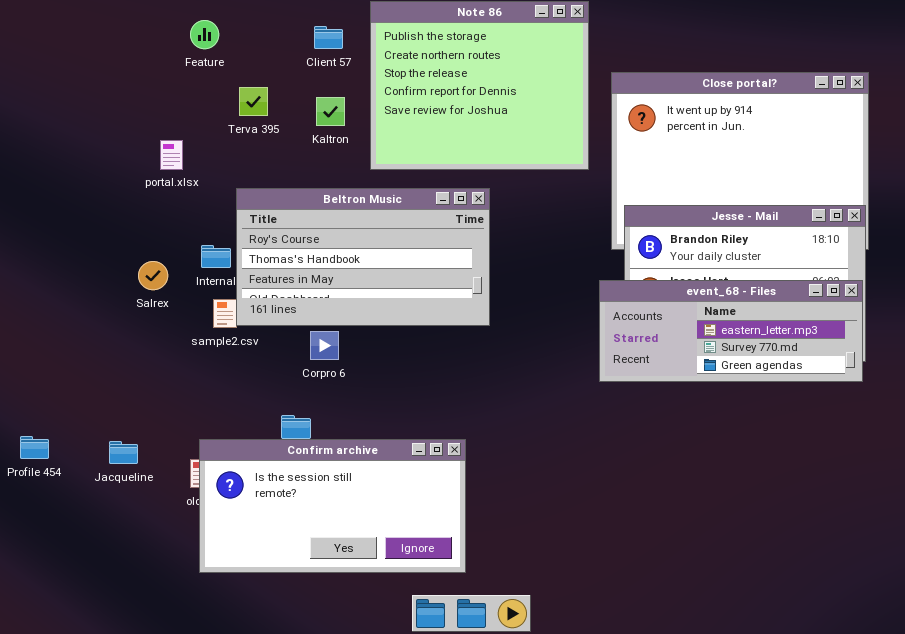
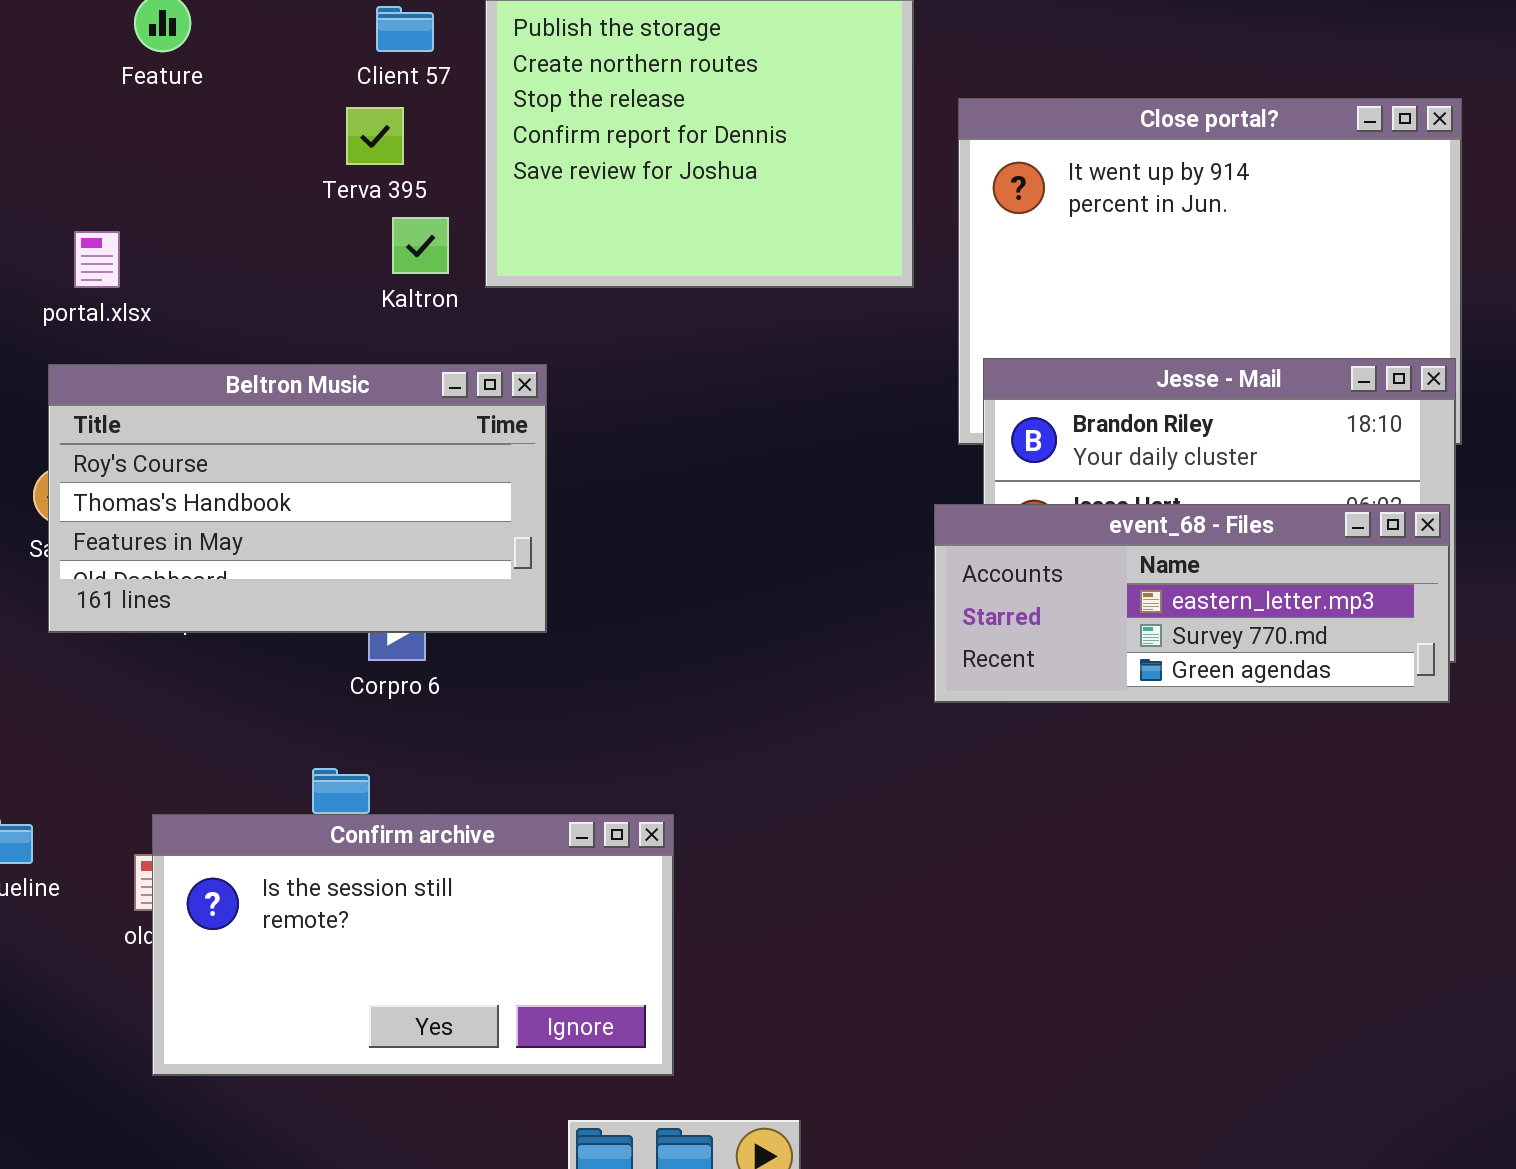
Terva 395: [239,87,268,116] -> [346,107,404,165], moved
Kaltron: [316,97,345,126] -> [392,217,449,274], moved
Beltron Music: [236,188,490,326] -> [48,364,547,633], moved

